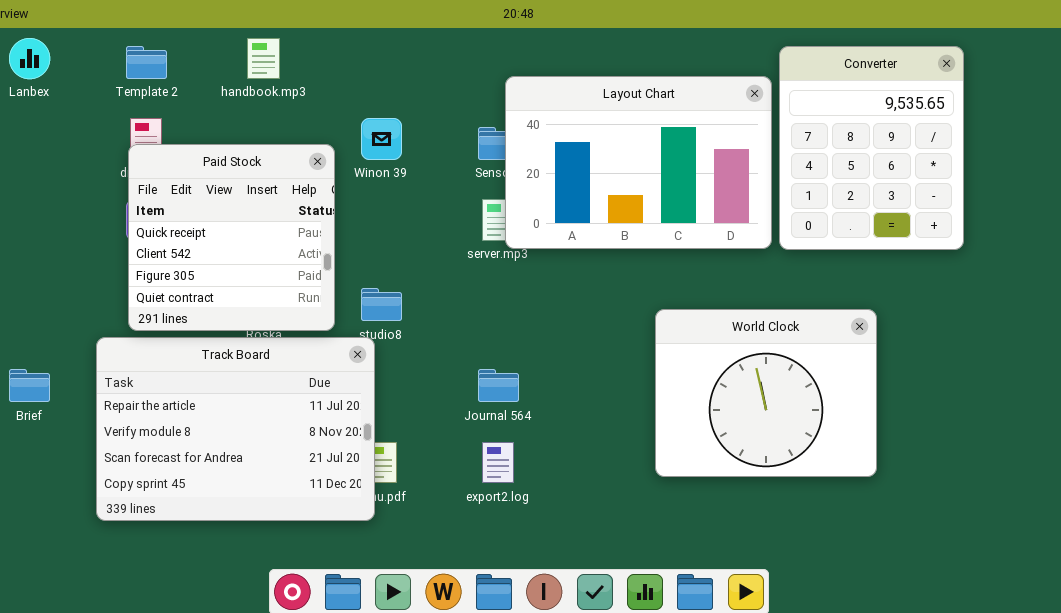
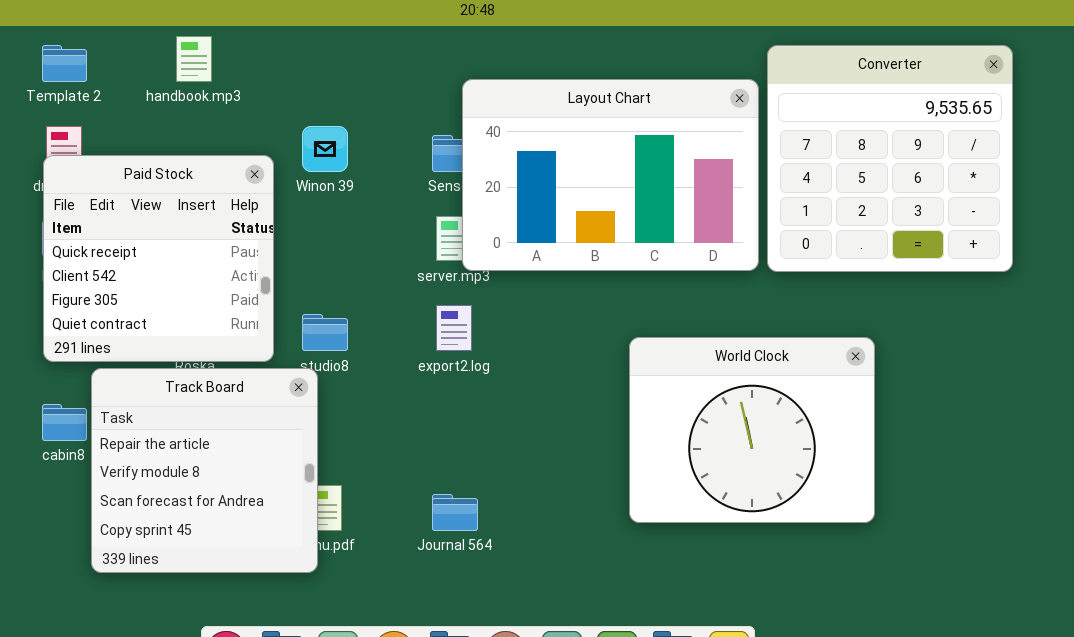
Converter: [779,46,964,250] -> [767,45,1013,272], resized
Track Board: [96,337,375,521] -> [91,368,318,573], resized
Journal 564: [478,369,519,402] -> [432,494,478,531], moved
export2.log: [482,442,514,483] -> [436,305,472,351], moved

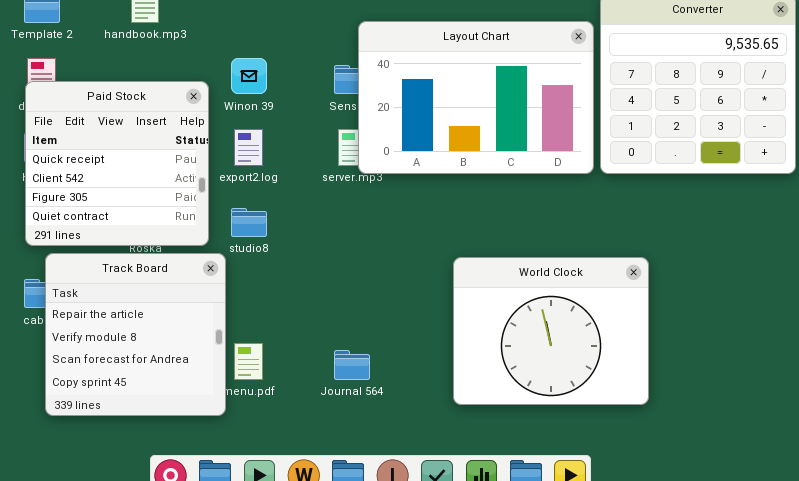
export2.log: [436,305,472,351] -> [234,129,263,166], moved
World Clock: [629,337,875,523] -> [453,257,649,405], moved
Track Board: [91,368,318,573] -> [45,253,226,416], moved

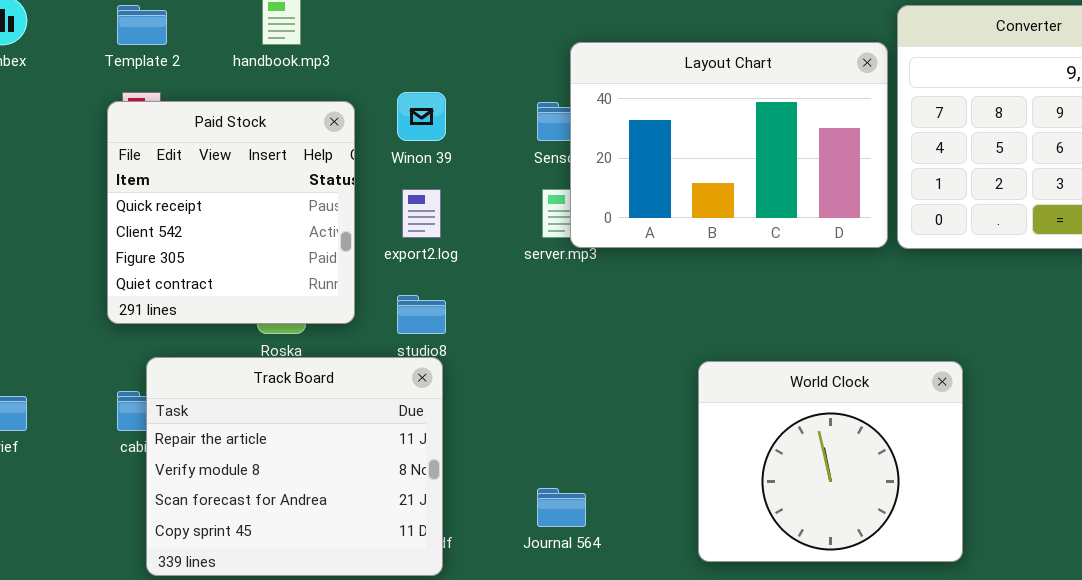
Paid Stock: [25,81,209,246] -> [107,101,355,324], moved
Track Board: [45,253,226,416] -> [146,357,443,576], resized

